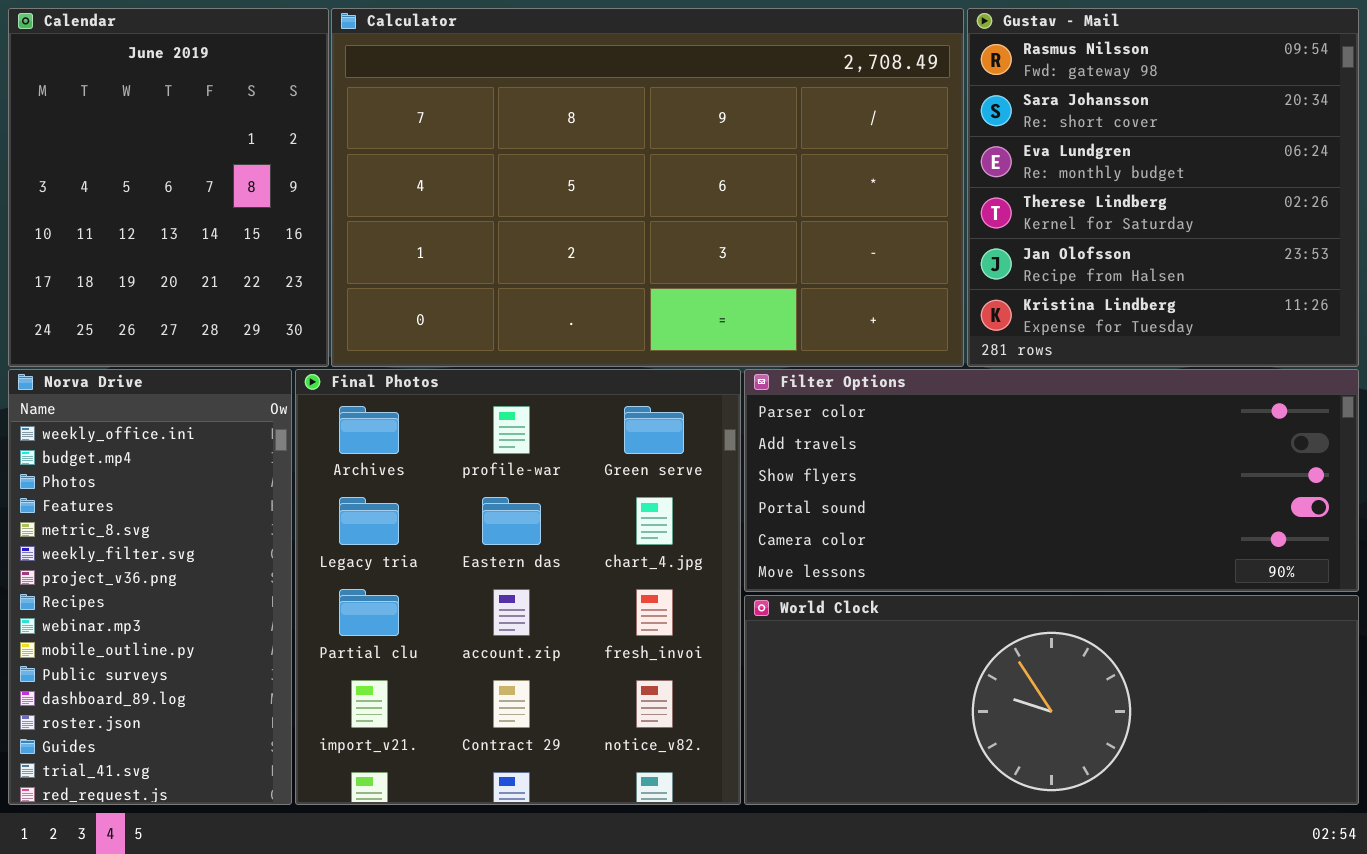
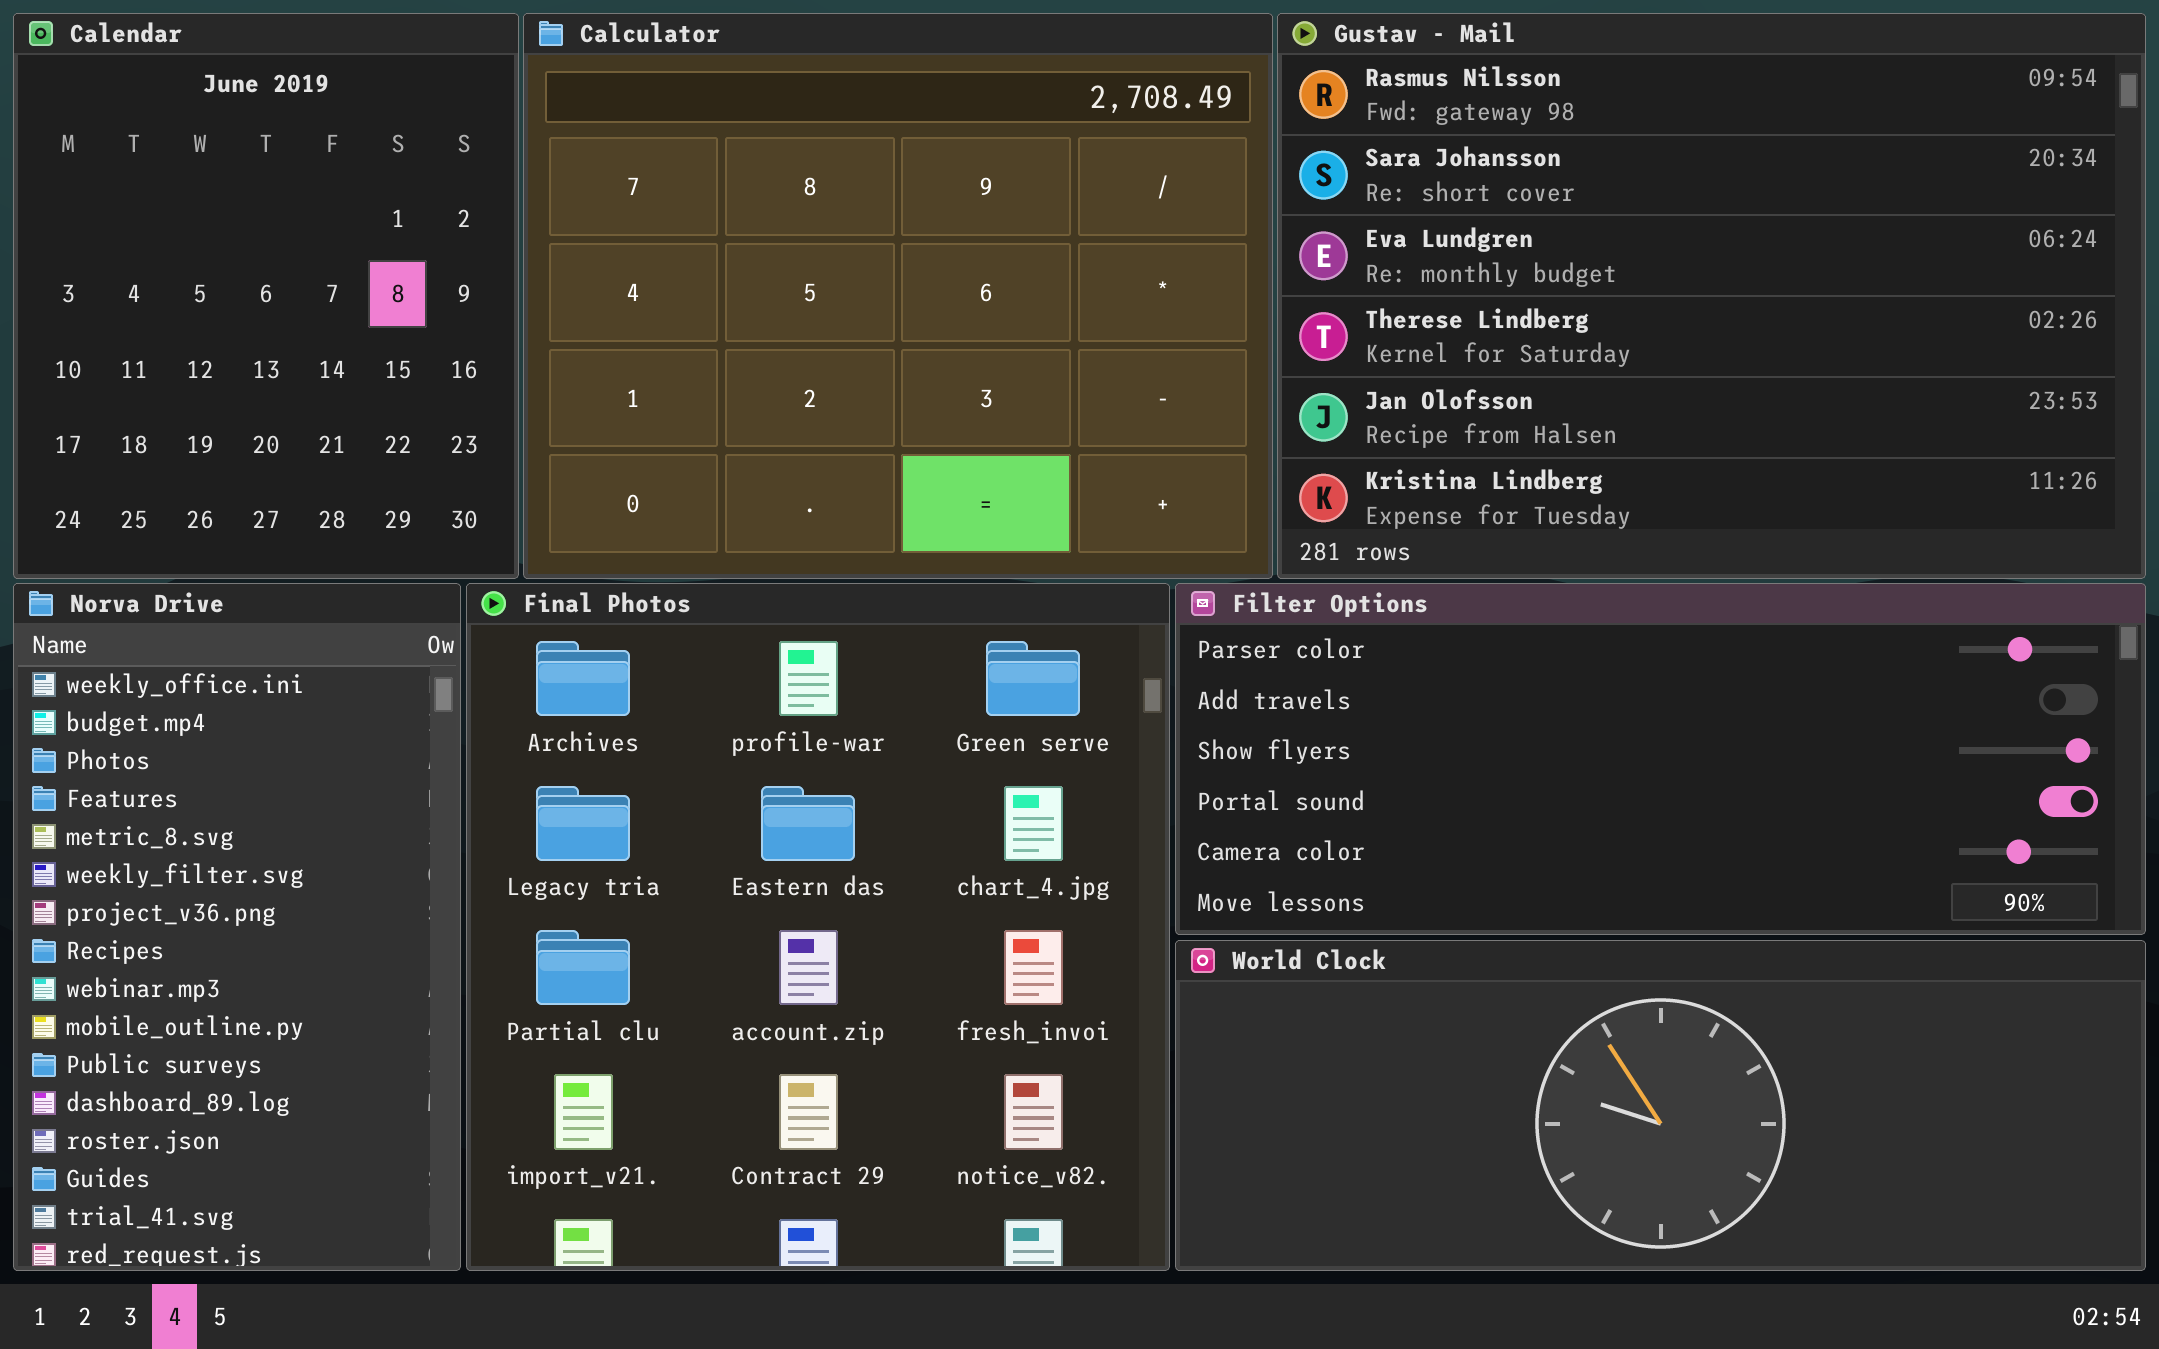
Calculator: [331,8,964,367] -> [523,13,1273,579], resized
Gustav - Mail: [967,8,1359,367] -> [1277,13,2146,579], resized

